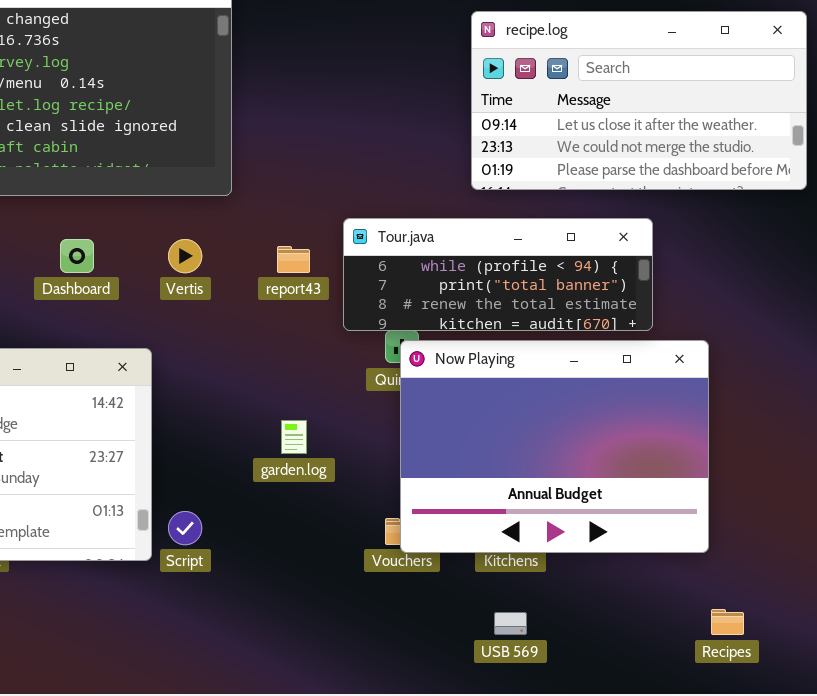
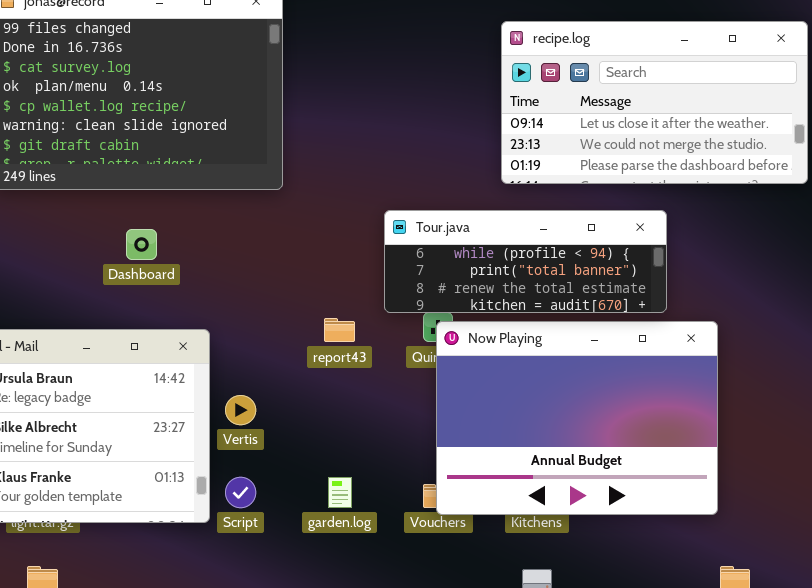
Vertis: [168,239,202,273] -> [225,395,256,425], moved
report43: [277,246,310,273] -> [324,318,355,342], moved
garden.log: [281,420,307,454] -> [328,477,352,508], moved

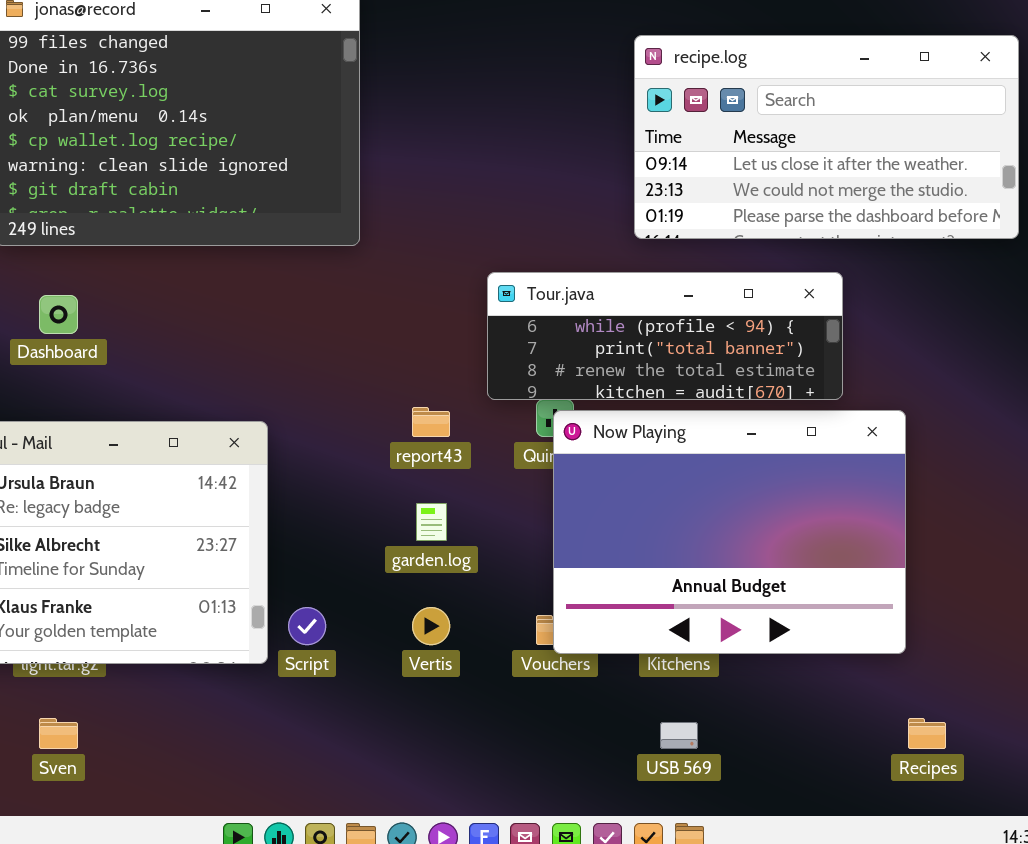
Dashboard: [126,229,157,260] -> [39,295,78,334], moved
Vertis: [225,395,256,425] -> [412,607,450,645], moved
garden.log: [328,477,352,508] -> [416,503,447,541], moved

